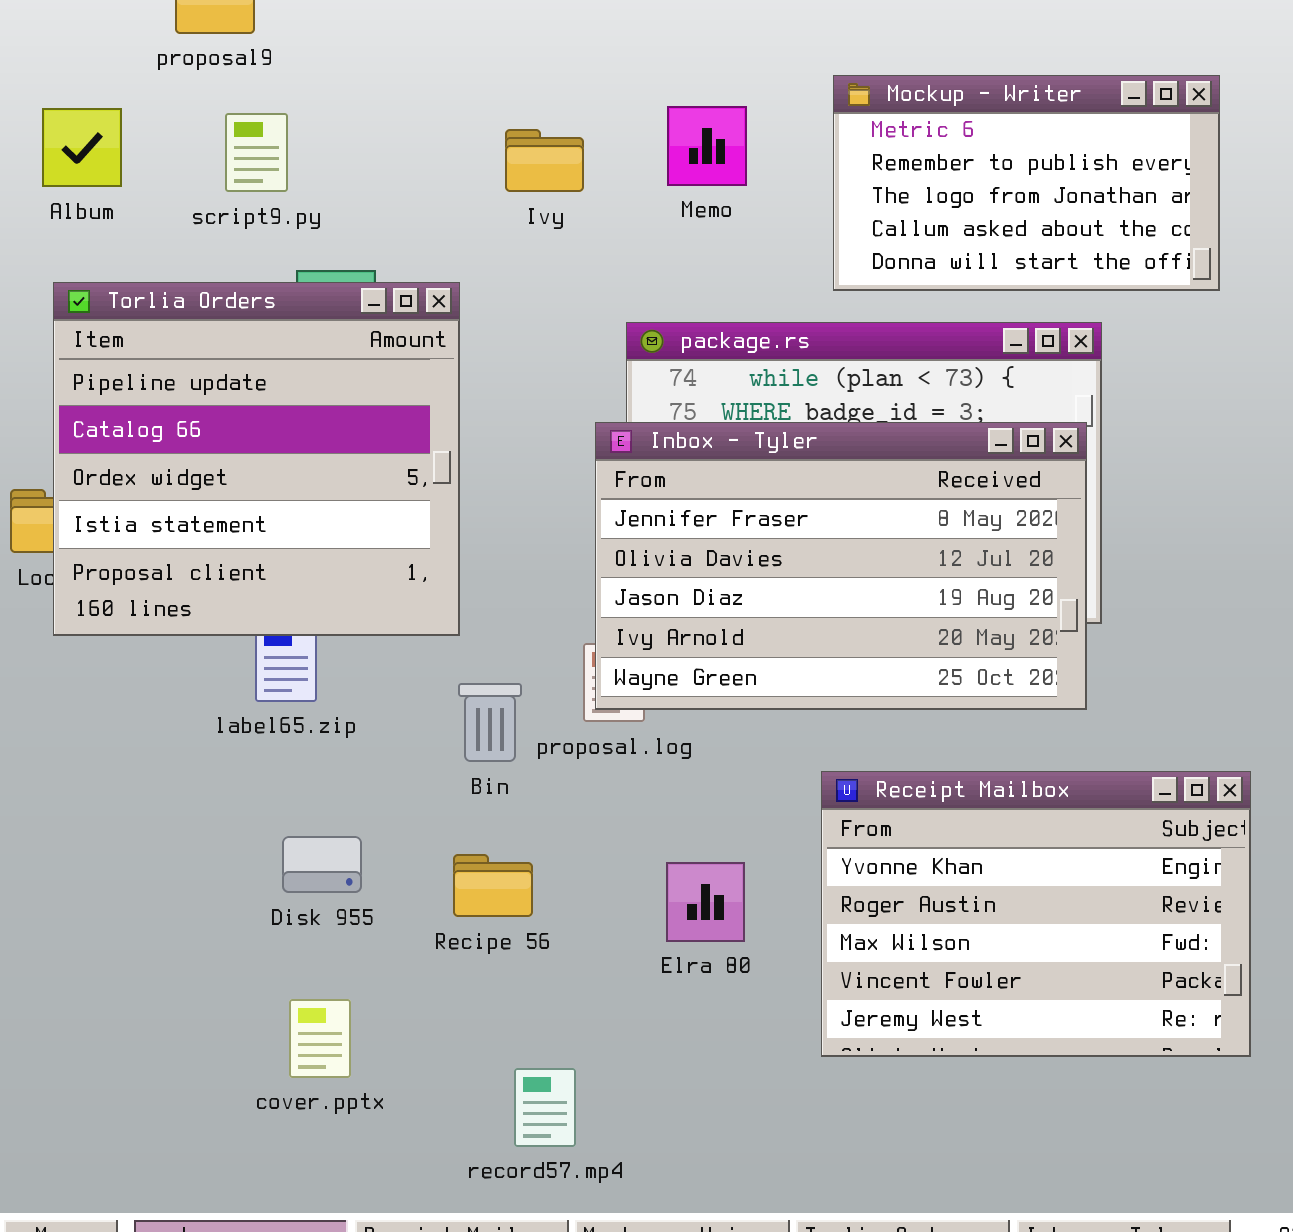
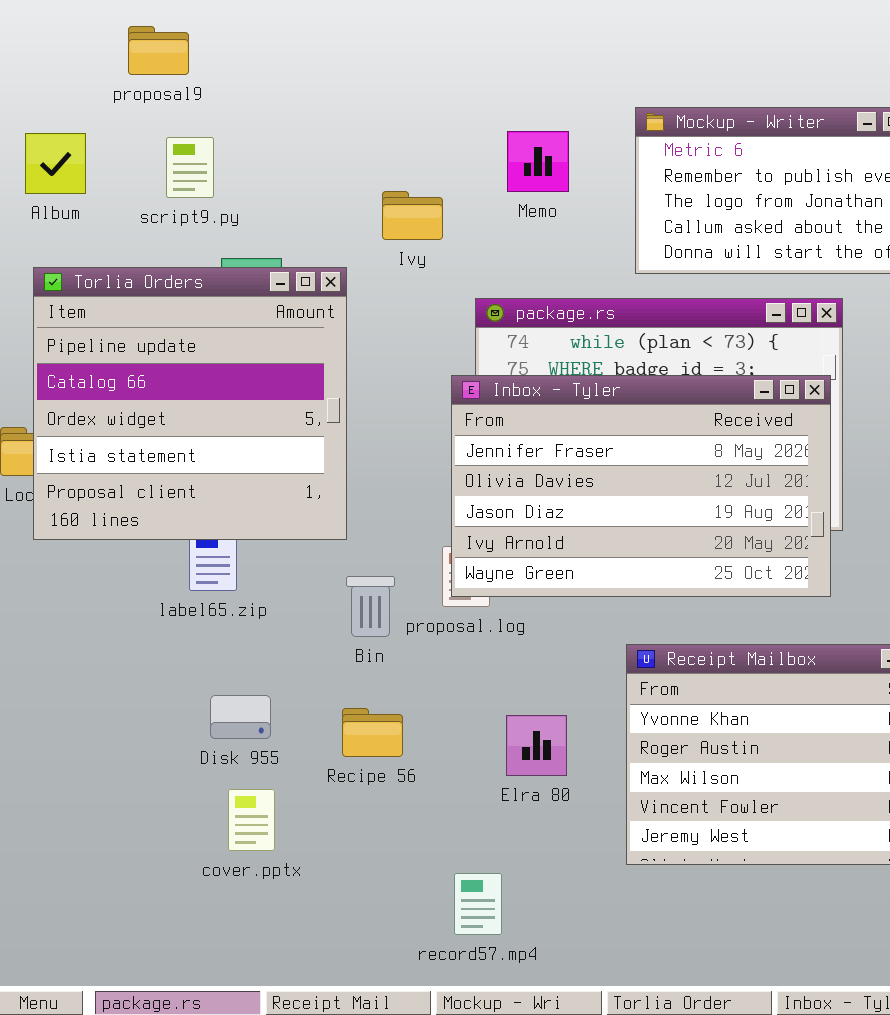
Ivy: [505,129,584,192] -> [382,191,443,240], moved
cover.pptx: [289,999,351,1078] -> [228,789,275,851], moved
record57.mp4: [514,1068,576,1147] -> [454,873,502,935], moved

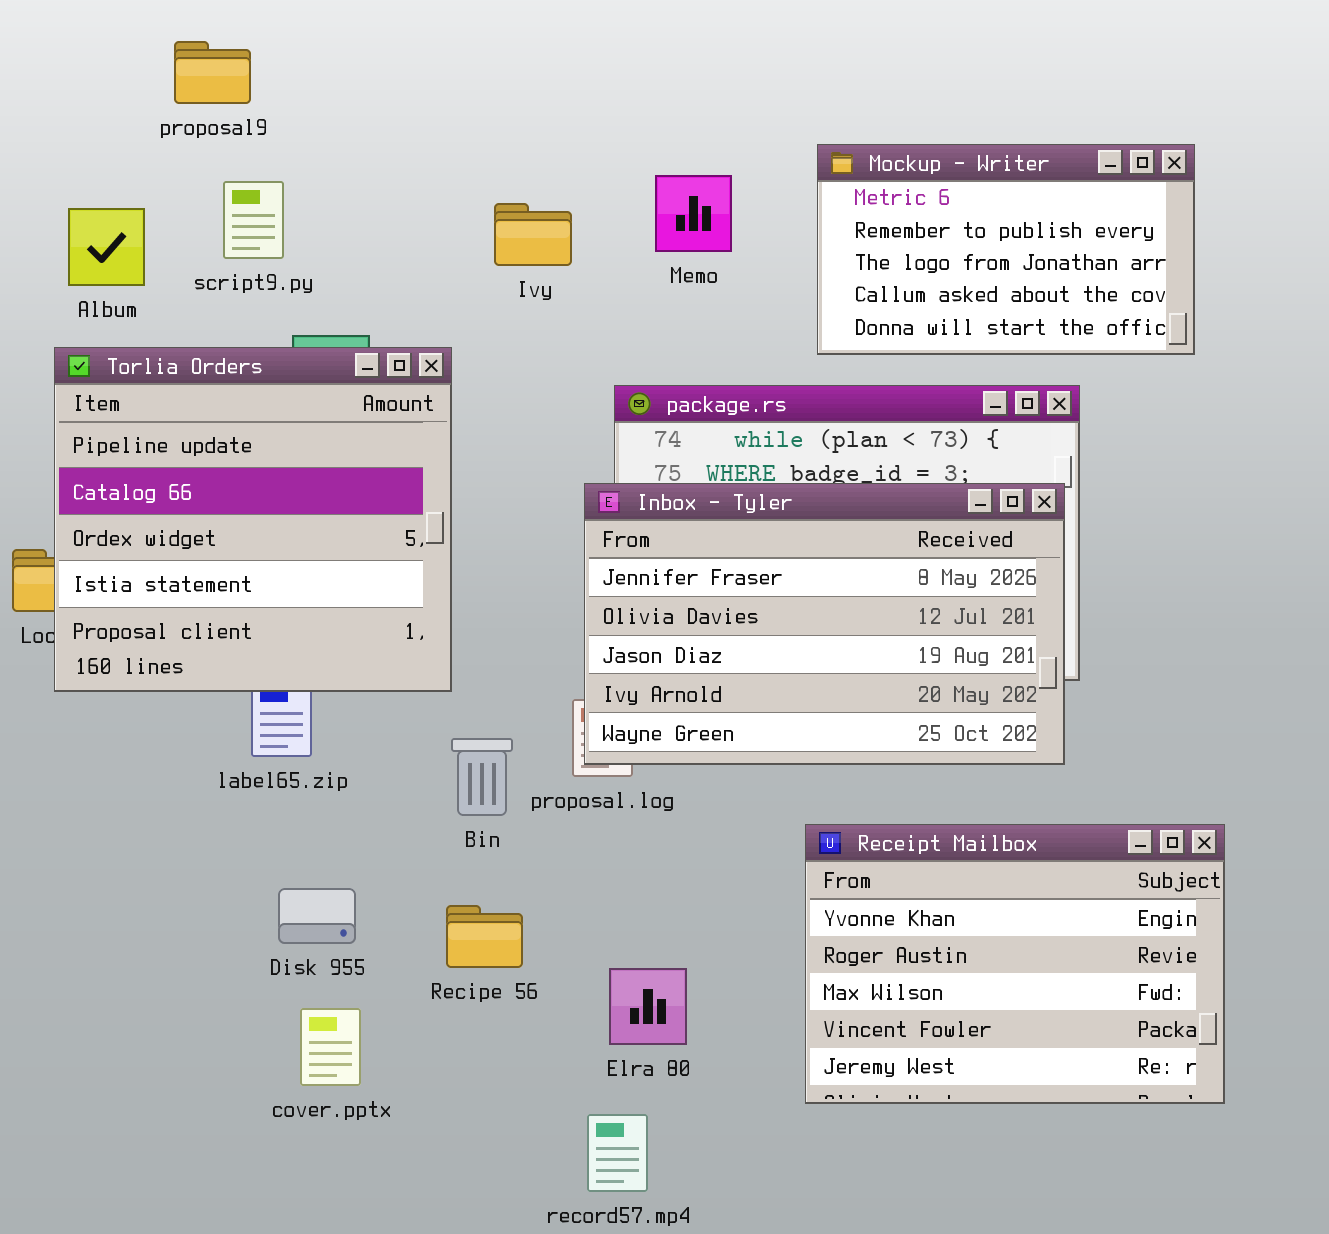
Album: [25,133,86,194] -> [68,208,145,286], moved
Ivy: [382,191,443,240] -> [494,203,572,266], moved
Elra 80: [506,715,567,776] -> [609,968,687,1045], moved

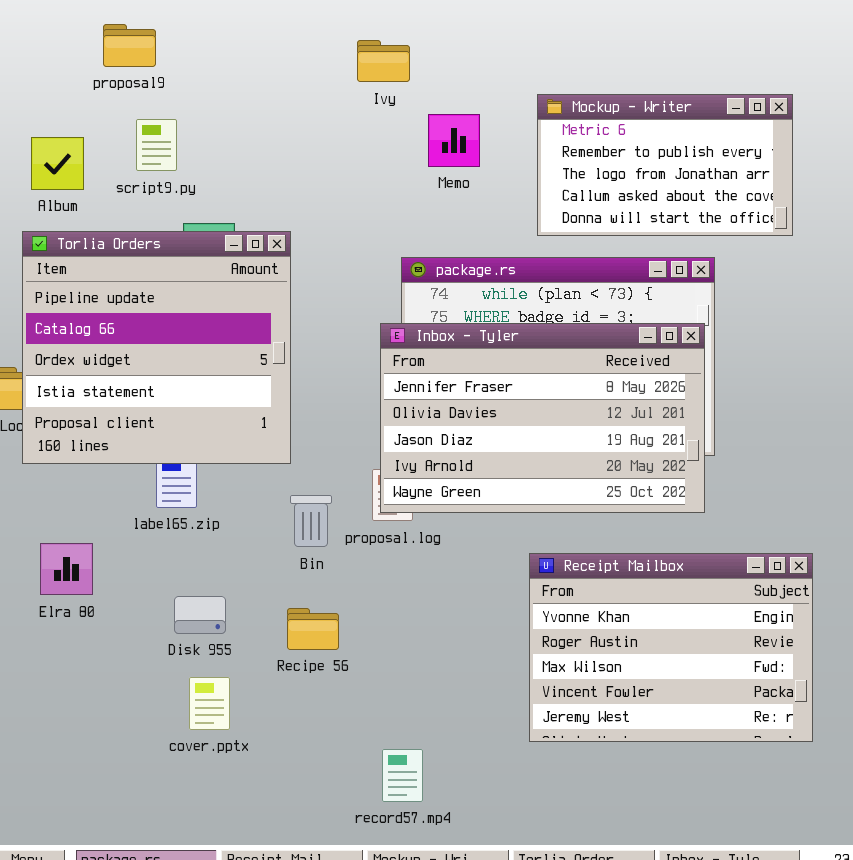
Ivy: [494,203,572,266] -> [357,40,410,82], moved
Elra 80: [609,968,687,1045] -> [40,543,93,595], moved

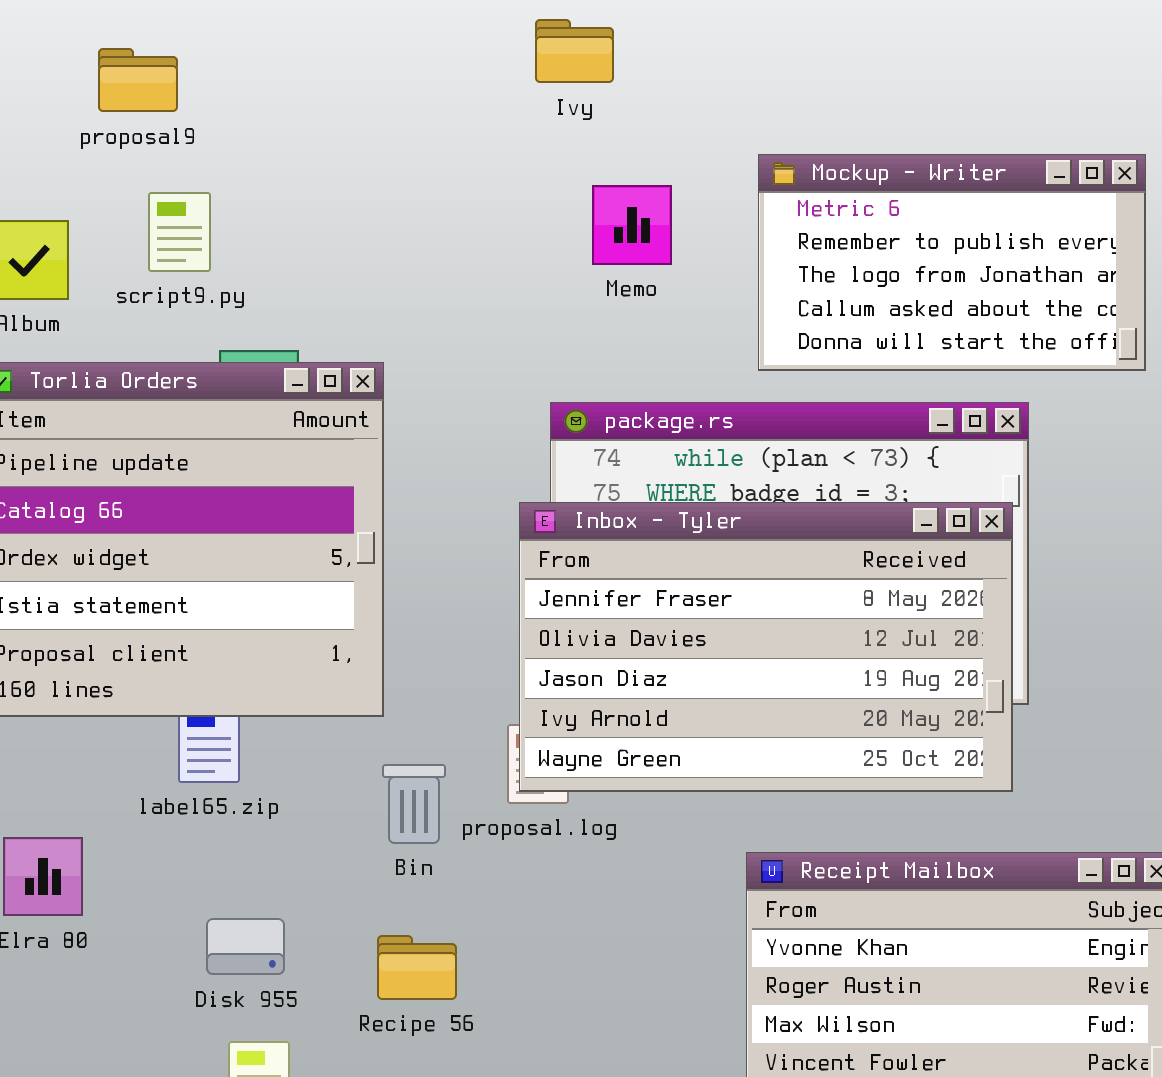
Ivy: [357,40,410,82] -> [535,19,614,83], moved

